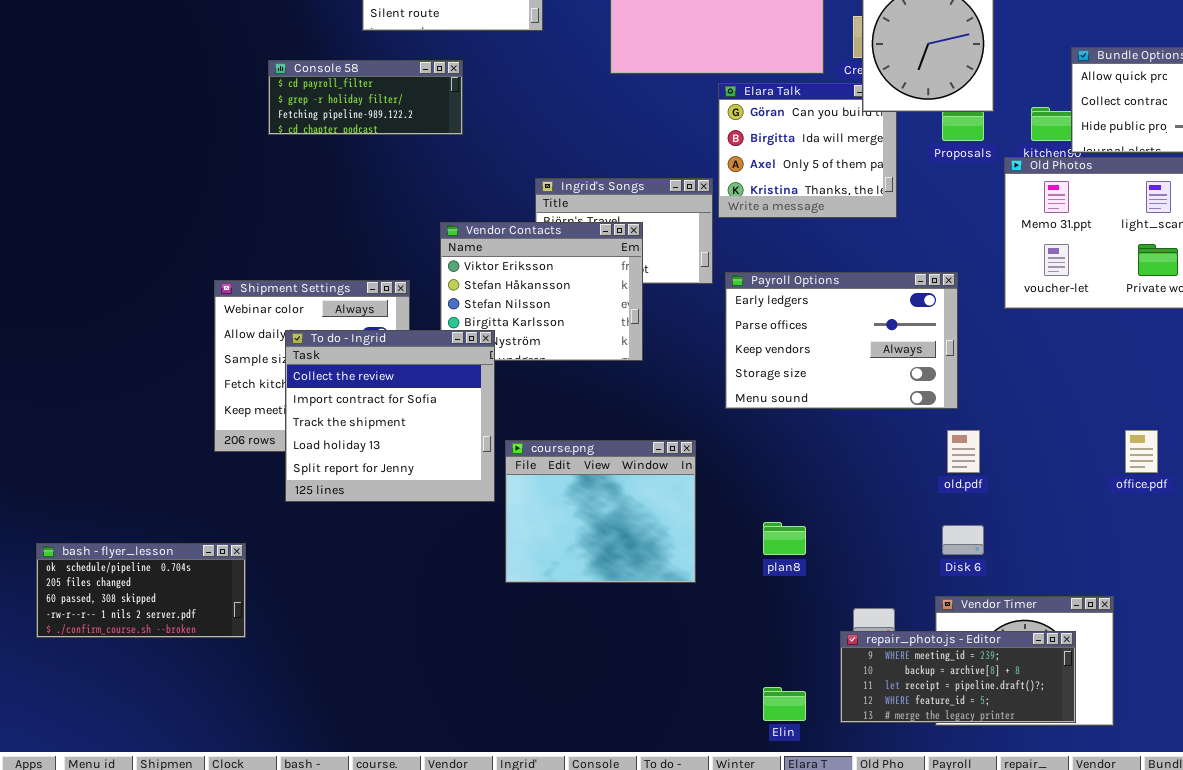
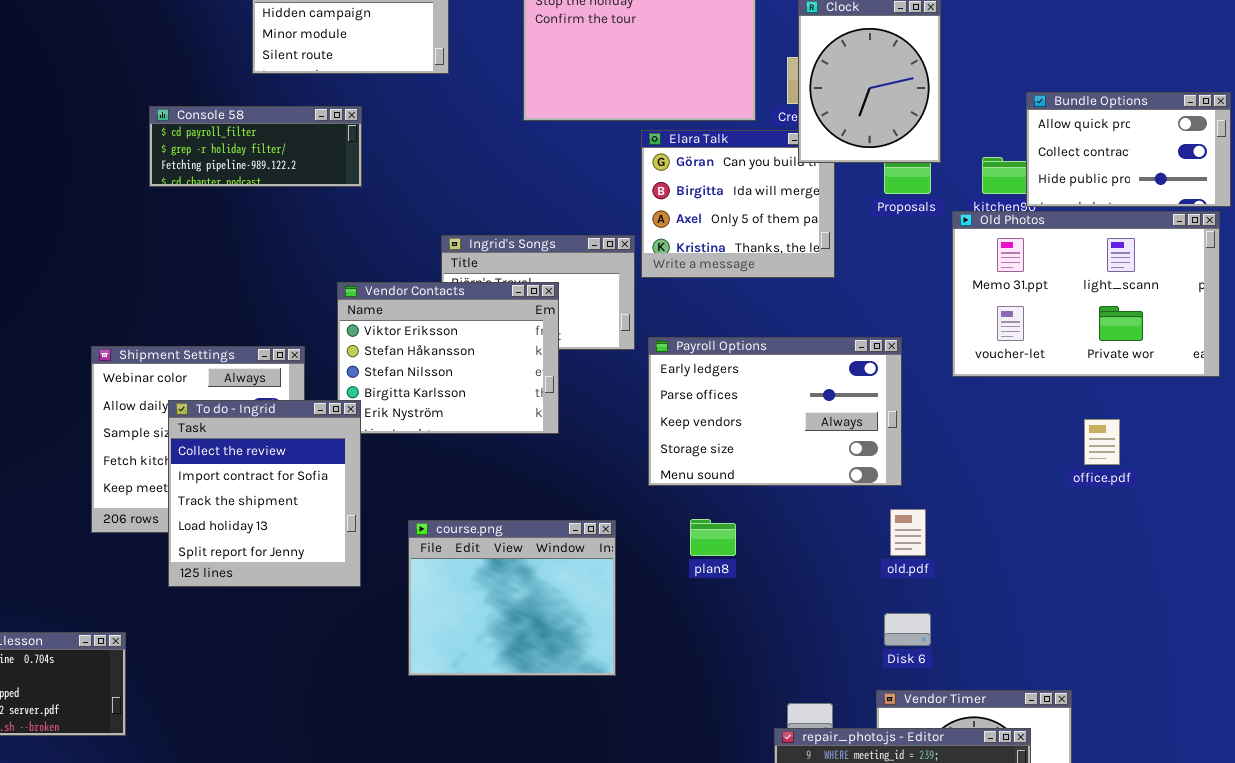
To do - Ingrid: [285,330,495,502] -> [168,400,361,587], resized
office.pdf: [1125,430,1158,473] -> [1084,419,1120,465], moved
plan8: [763,522,806,555] -> [690,519,736,556], moved

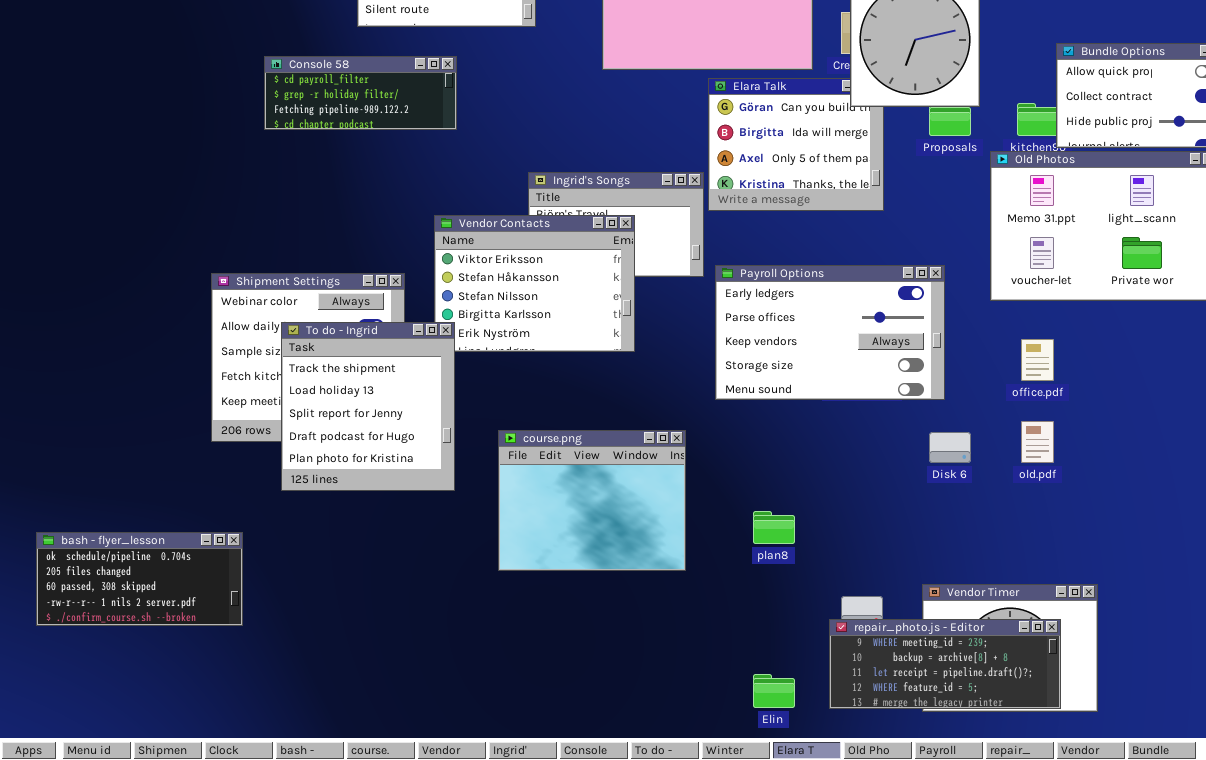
To do - Ingrid: [168,400,361,587] -> [281,322,455,491], scrolled down 2 rows
office.pdf: [1084,419,1120,465] -> [1021,339,1054,381], moved
old.pdf: [890,509,926,556] -> [1021,421,1054,463], moved
plan8: [690,519,736,556] -> [753,511,795,544], moved
Disk 6: [884,613,931,646] -> [929,432,971,463], moved

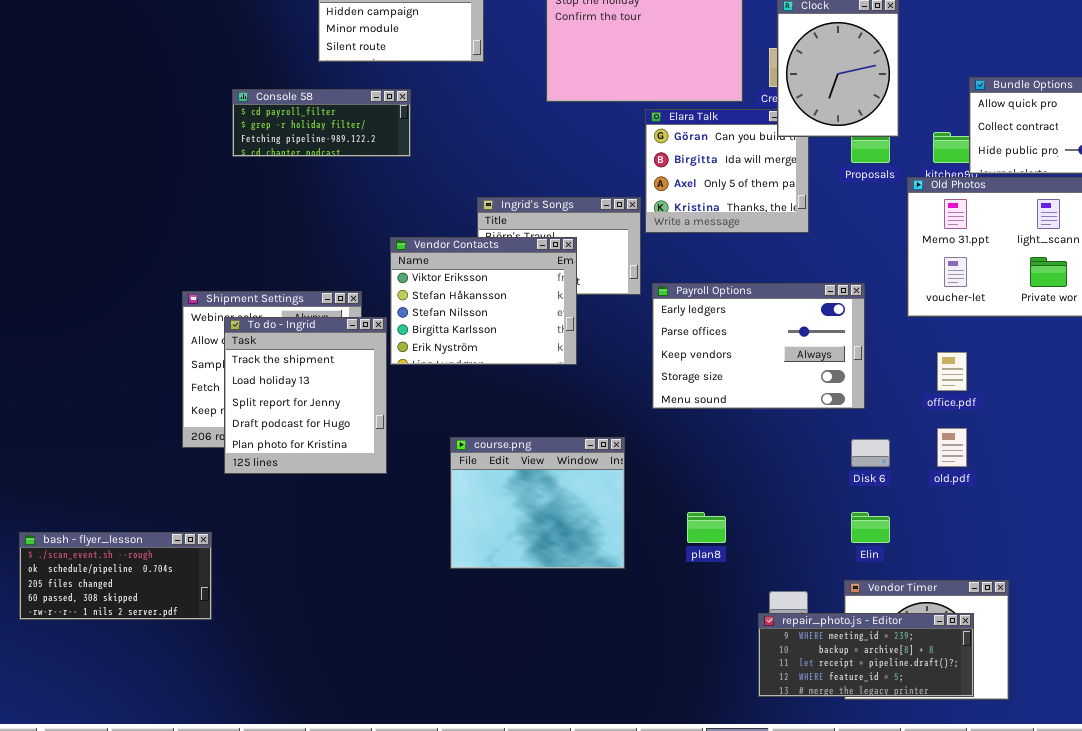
To do - Ingrid: [281,322,455,491] -> [224,317,387,474], moved
bash - flyer_lesson: [36,532,243,626] -> [19,532,212,620], scrolled up 1 row
Elin: [753,674,795,708] -> [851,512,890,543], moved

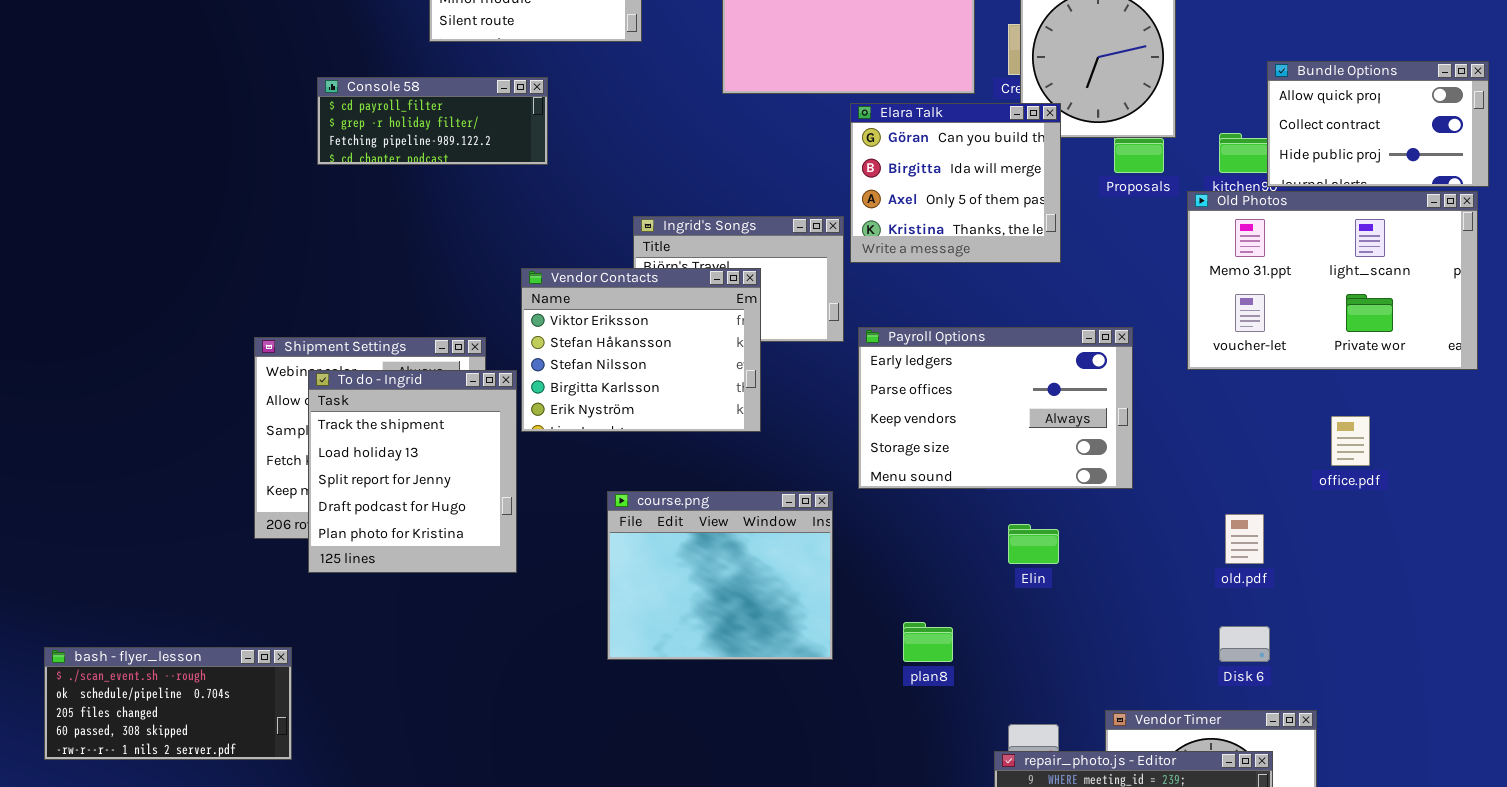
Elara Talk: [645,109,809,233] -> [850,103,1061,263], raised
office.pdf: [937,352,967,391] -> [1331,416,1370,466], moved
course.png: [450,437,625,569] -> [607,491,833,660], moved
Disk 6: [851,439,890,467] -> [1219,626,1270,662], moved
Elin: [851,512,890,543] -> [1008,524,1059,564], moved

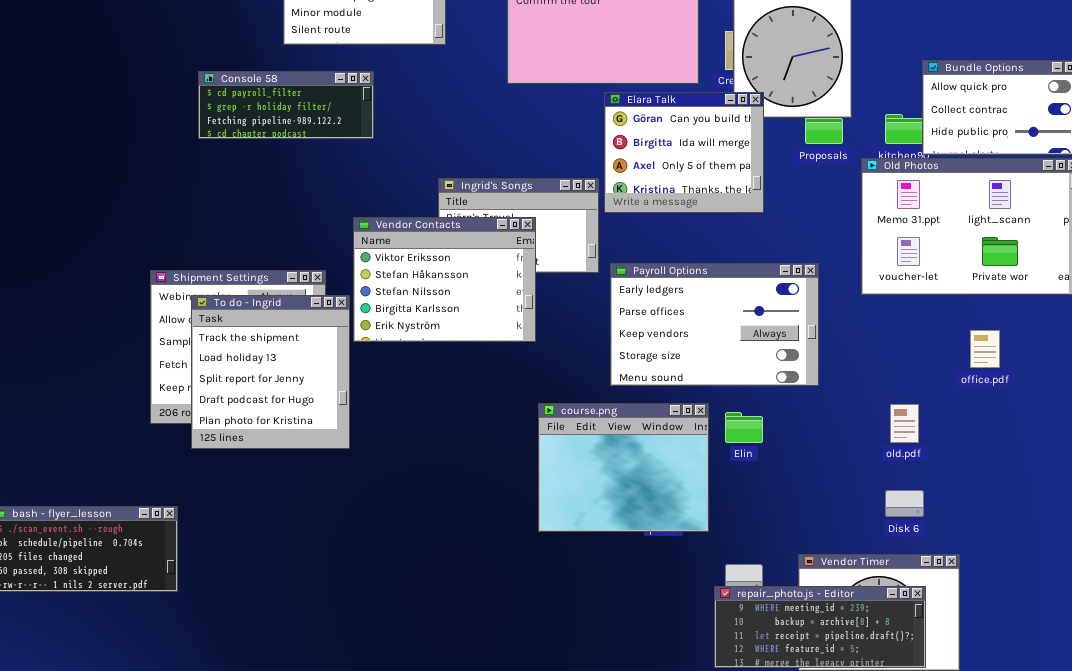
course.png: [607,491,833,660] -> [538,403,709,532], moved

